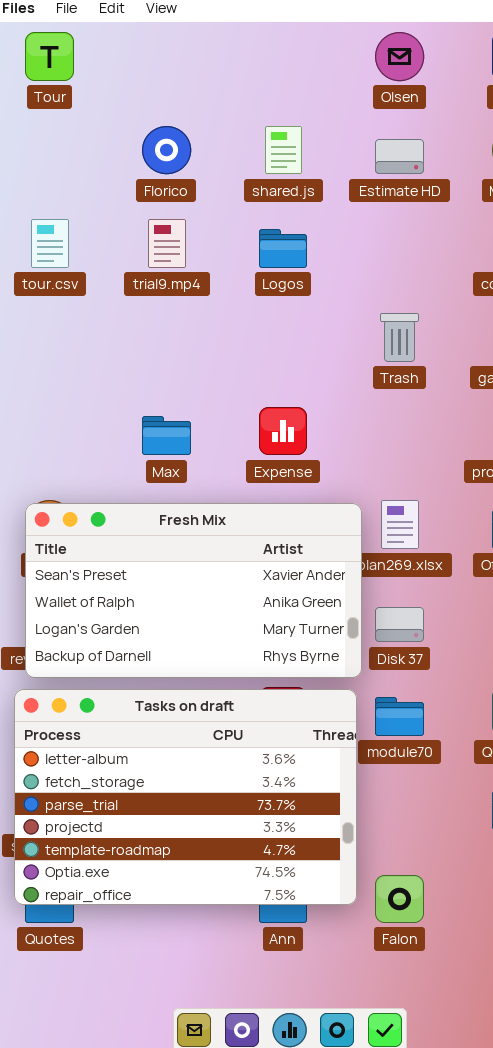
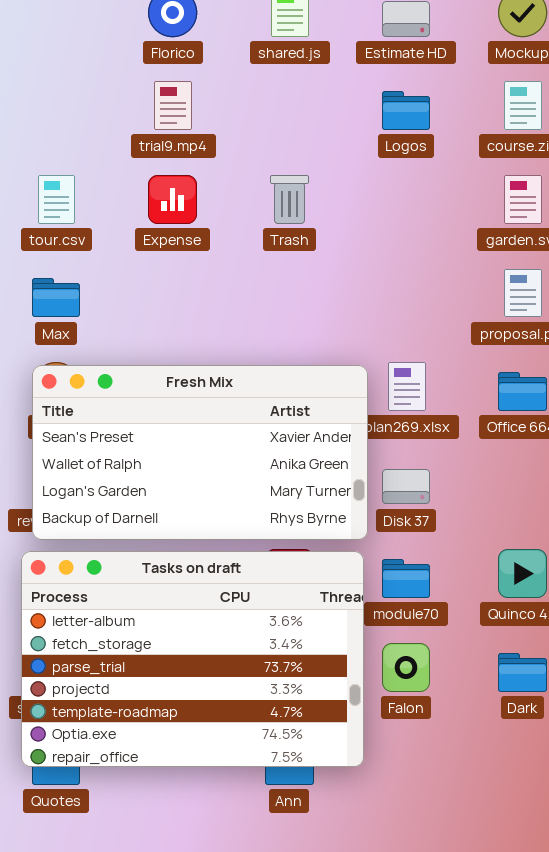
tour.csv: [31,219,69,268] -> [38,175,75,224], moved
Logos: [259,229,307,268] -> [382,91,430,130], moved
Trash: [380,313,419,362] -> [270,175,309,224], moved
Expense: [259,407,307,455] -> [148,175,197,224], moved
Max: [142,416,191,455] -> [32,278,80,317], moved
Falon: [375,875,424,923] -> [382,643,430,692], moved

